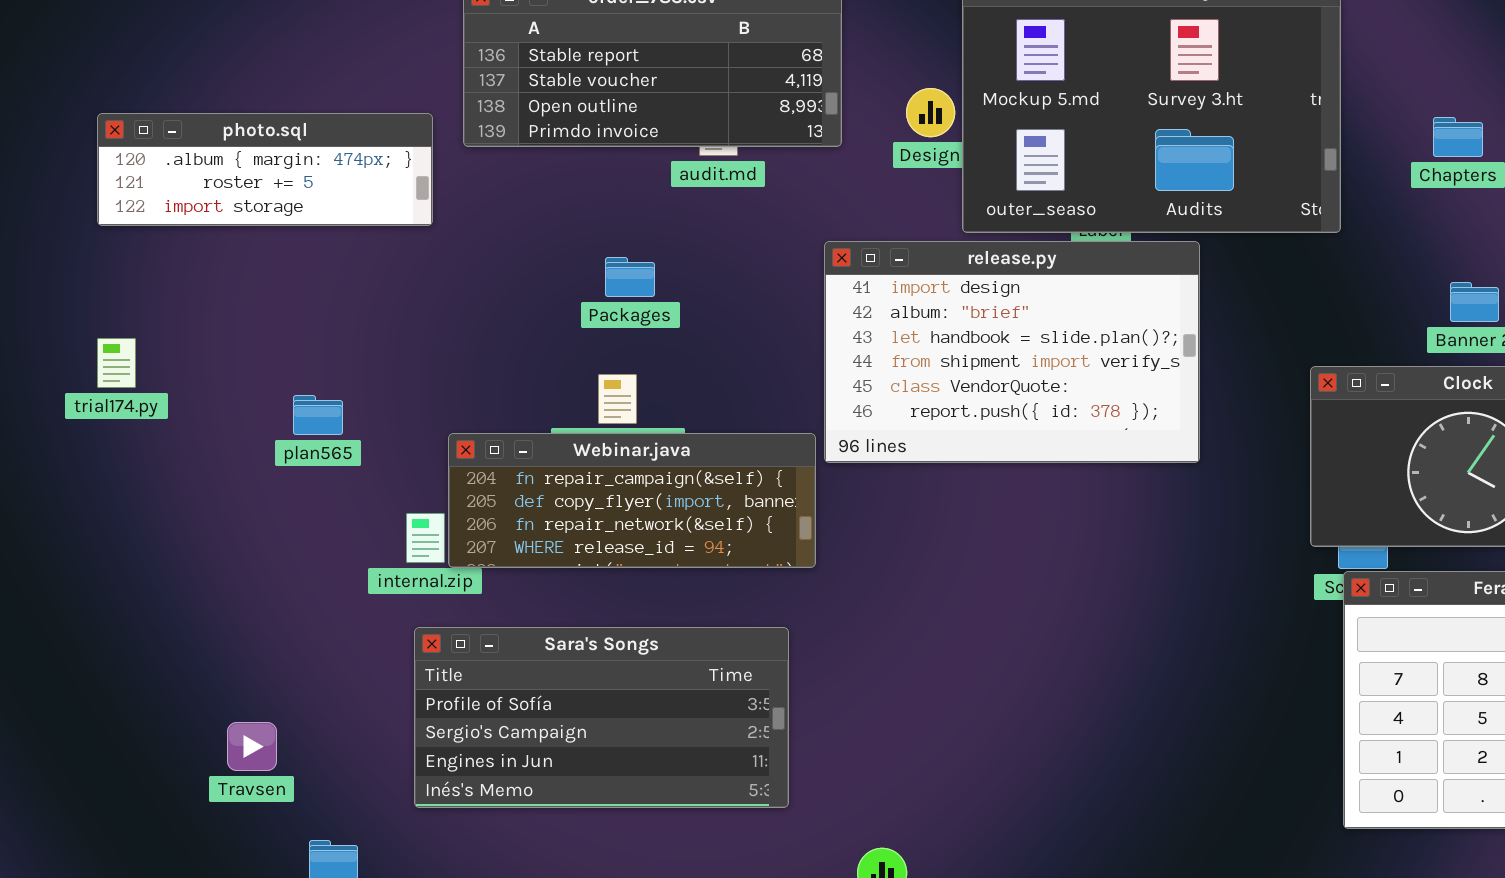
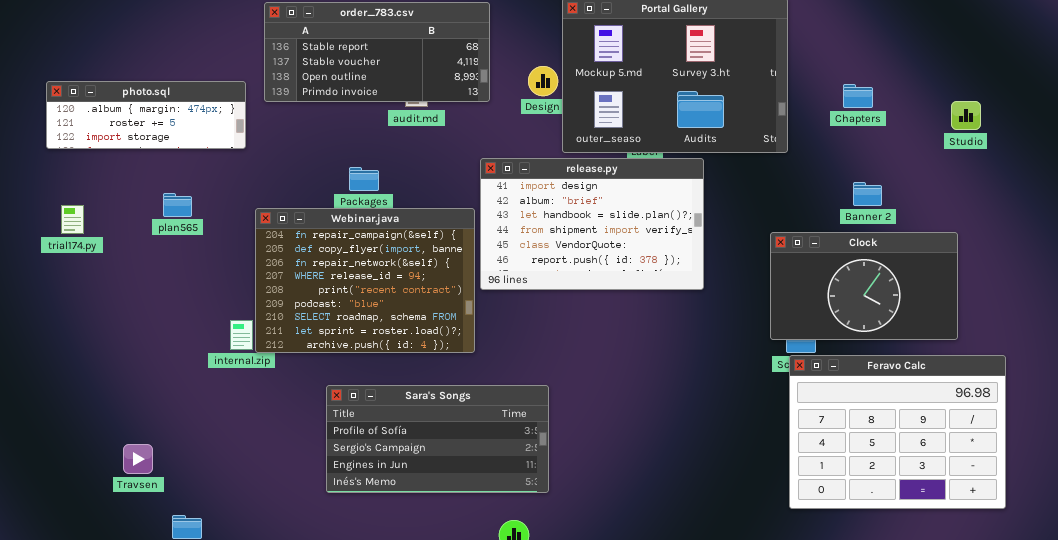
trial174.py: [97,338,136,388] -> [61,205,84,234], moved
plan565: [293,395,343,435] -> [163,193,192,217], moved
Webinar.java: [448,433,816,568] -> [255,208,475,353], resized
Sara's Songs: [414,627,789,808] -> [326,385,549,493], moved

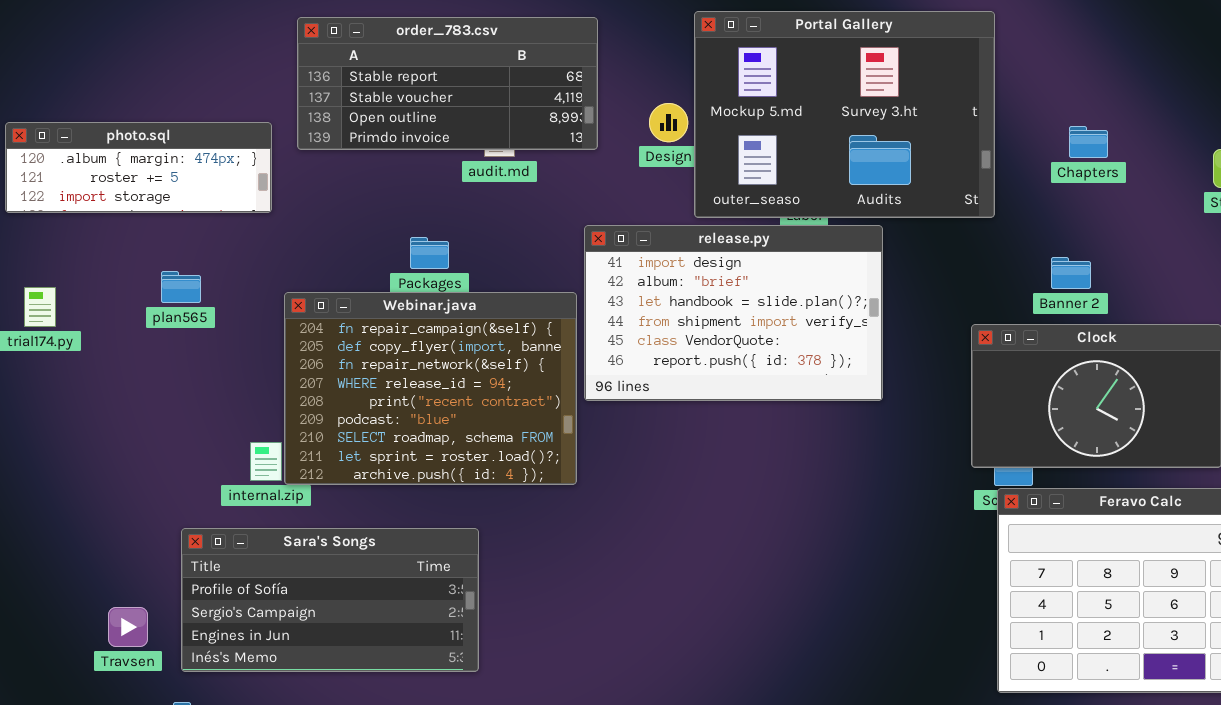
Banner 2: [853,182,882,206] -> [1051,257,1091,289], moved
Sara's Songs: [326,385,549,493] -> [181,528,479,672], moved

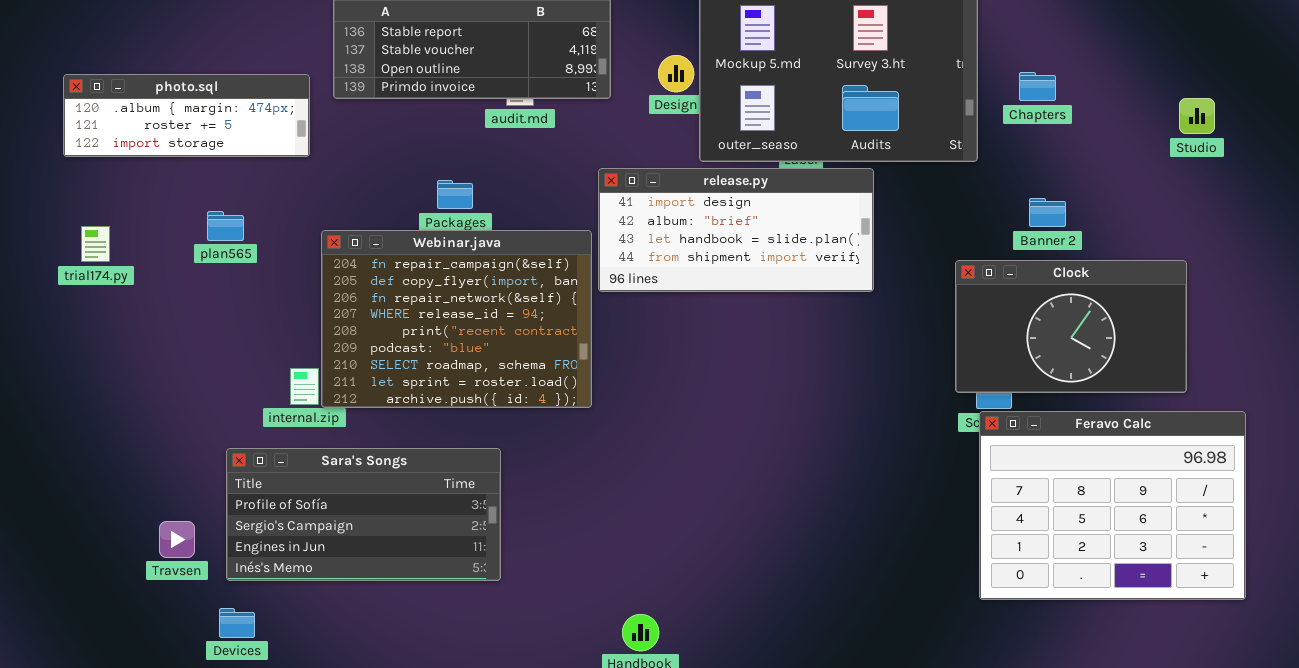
Chapters: [1069,126,1108,158] -> [1019,72,1056,101], moved
release.py: [584,225,883,401] -> [598,168,874,292], resized

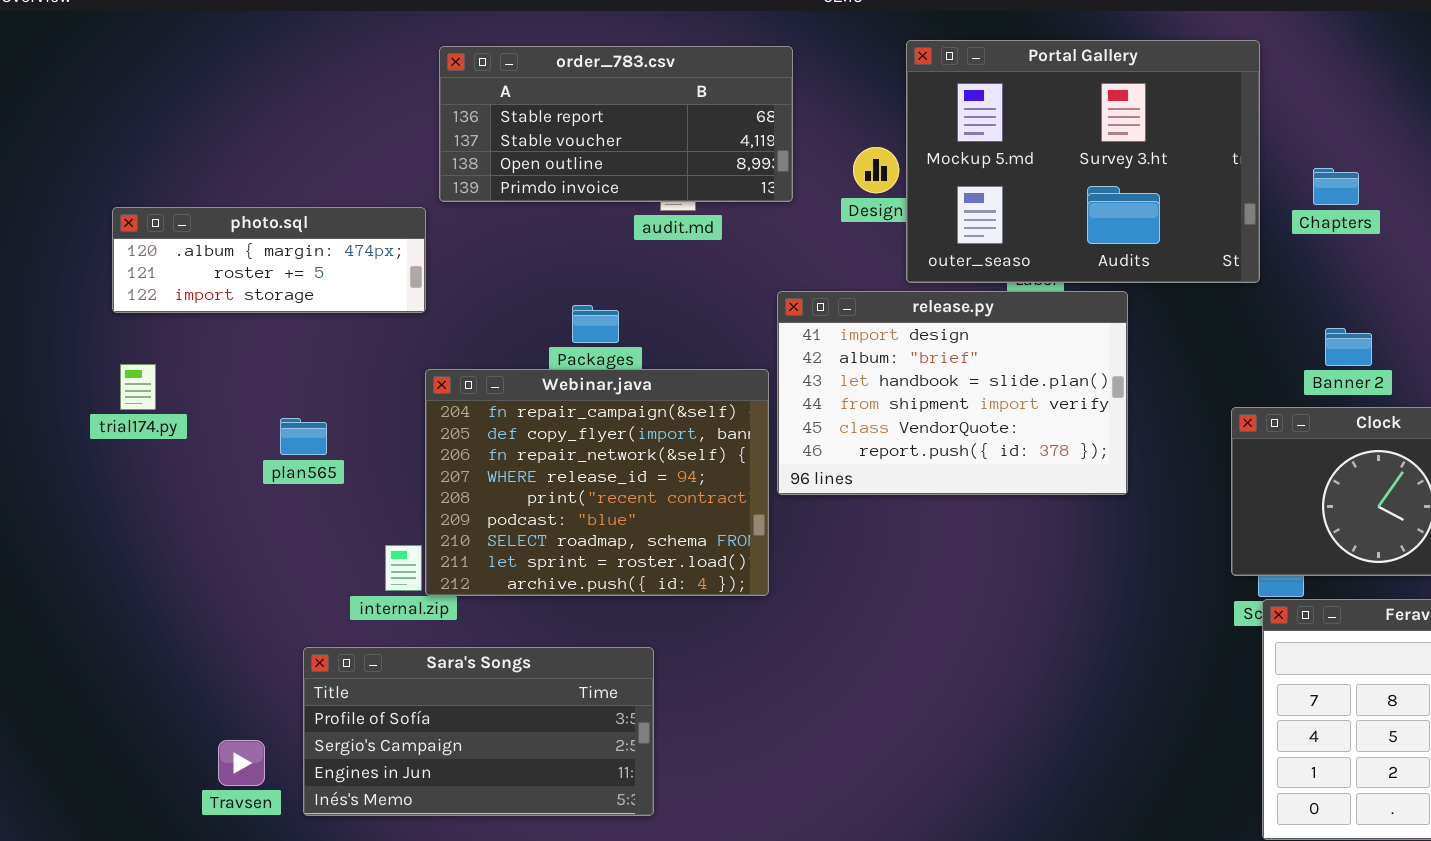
photo.sql: [63,74,310,157] -> [112,207,426,313], moved
release.py: [598,168,874,292] -> [777,291,1128,495], resized
plan565: [207,211,244,241] -> [280,418,327,455], moved

